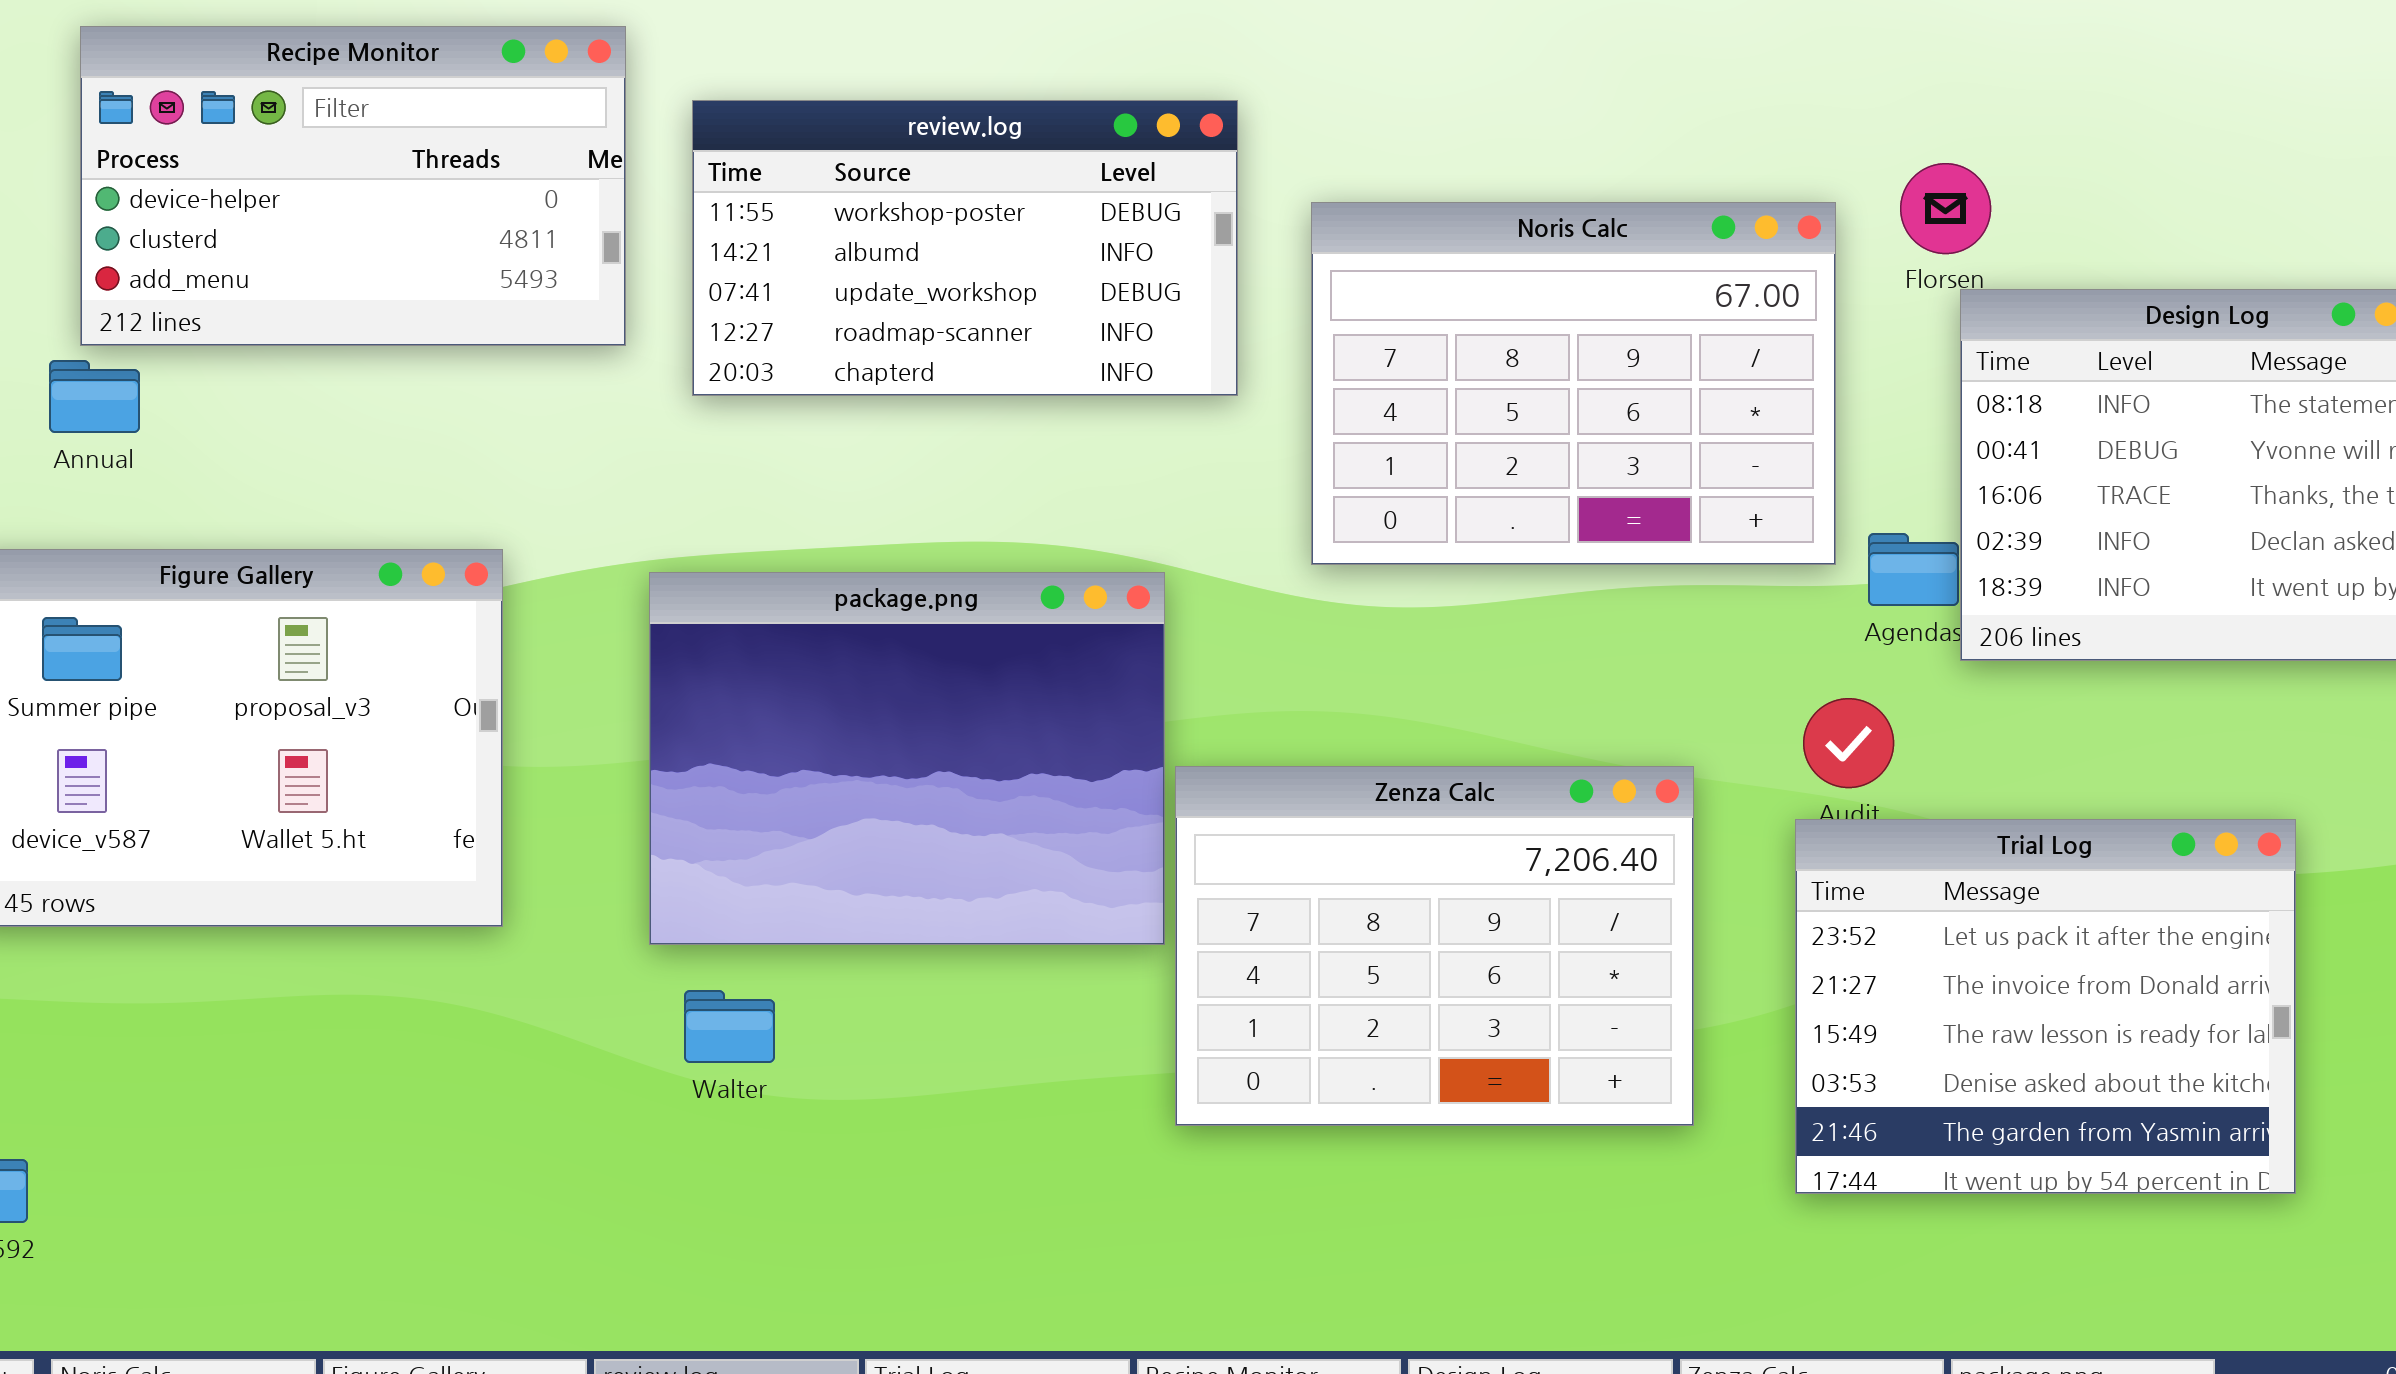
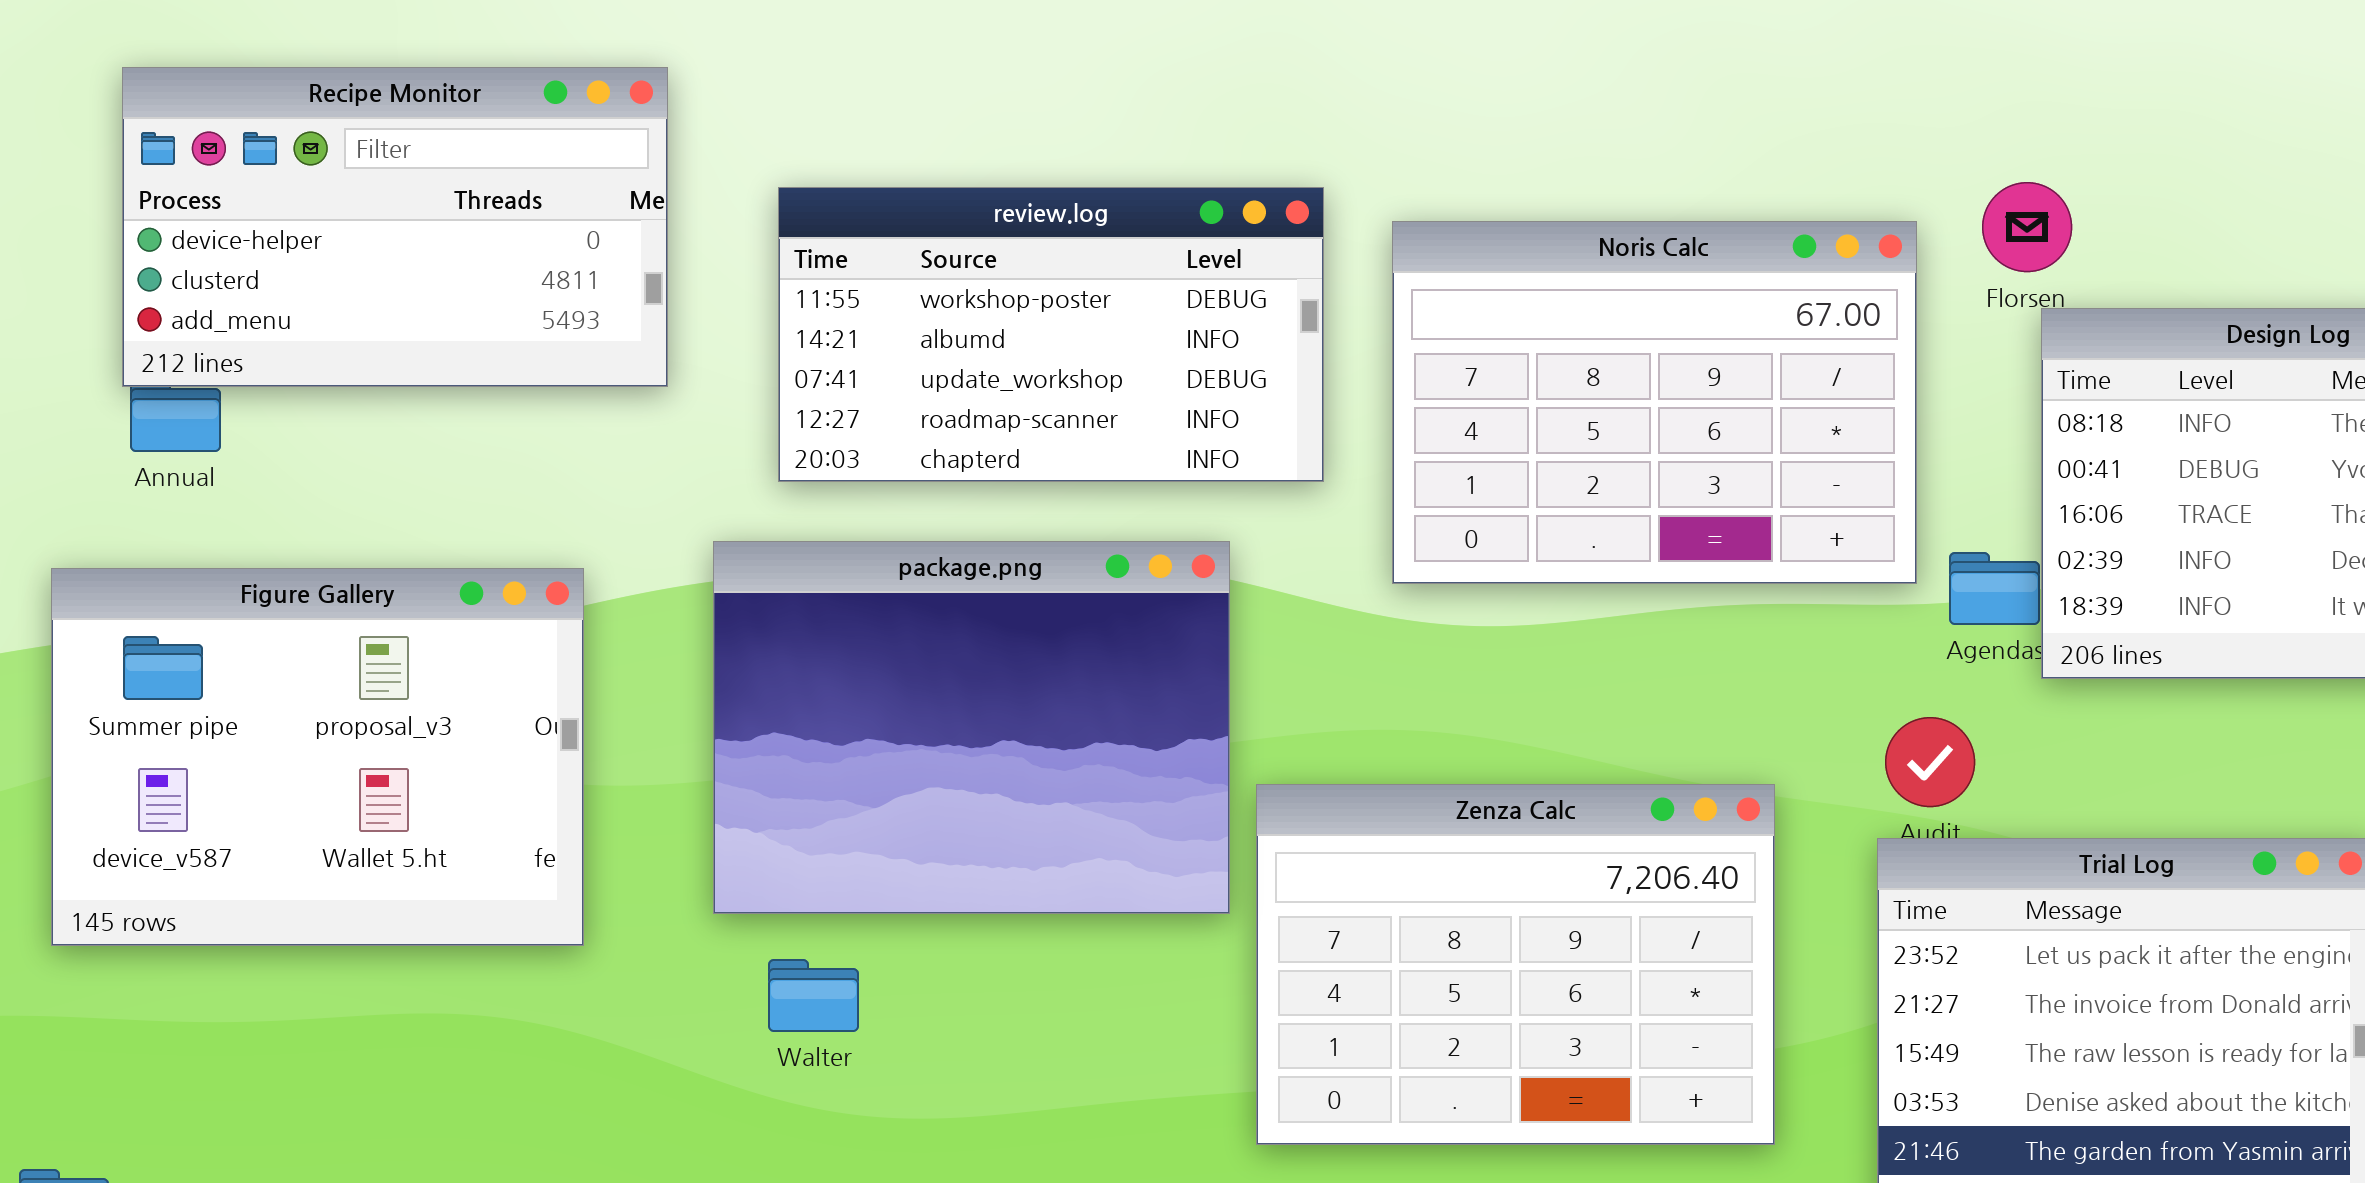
Recipe Monitor: [80,26,626,346] -> [122,67,668,387], moved
review.log: [692,100,1238,396] -> [778,187,1324,482], moved
package.png: [649,572,1165,945] -> [713,541,1230,914], moved
Walter: [684,990,775,1063] -> [768,959,859,1032], moved

